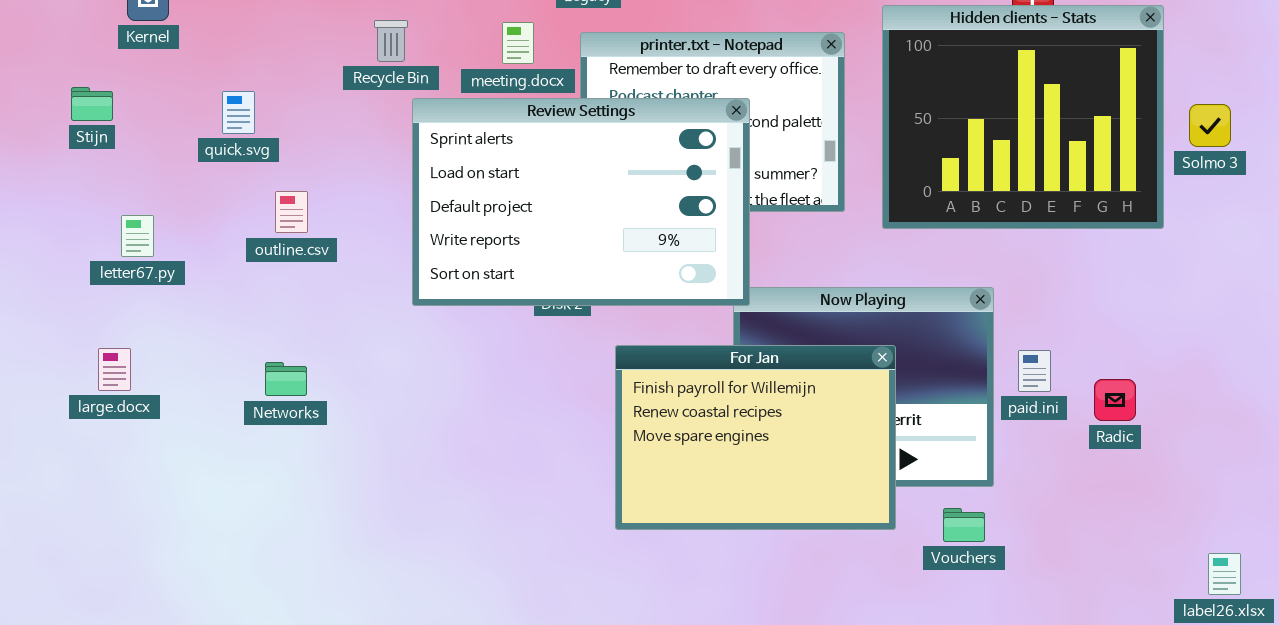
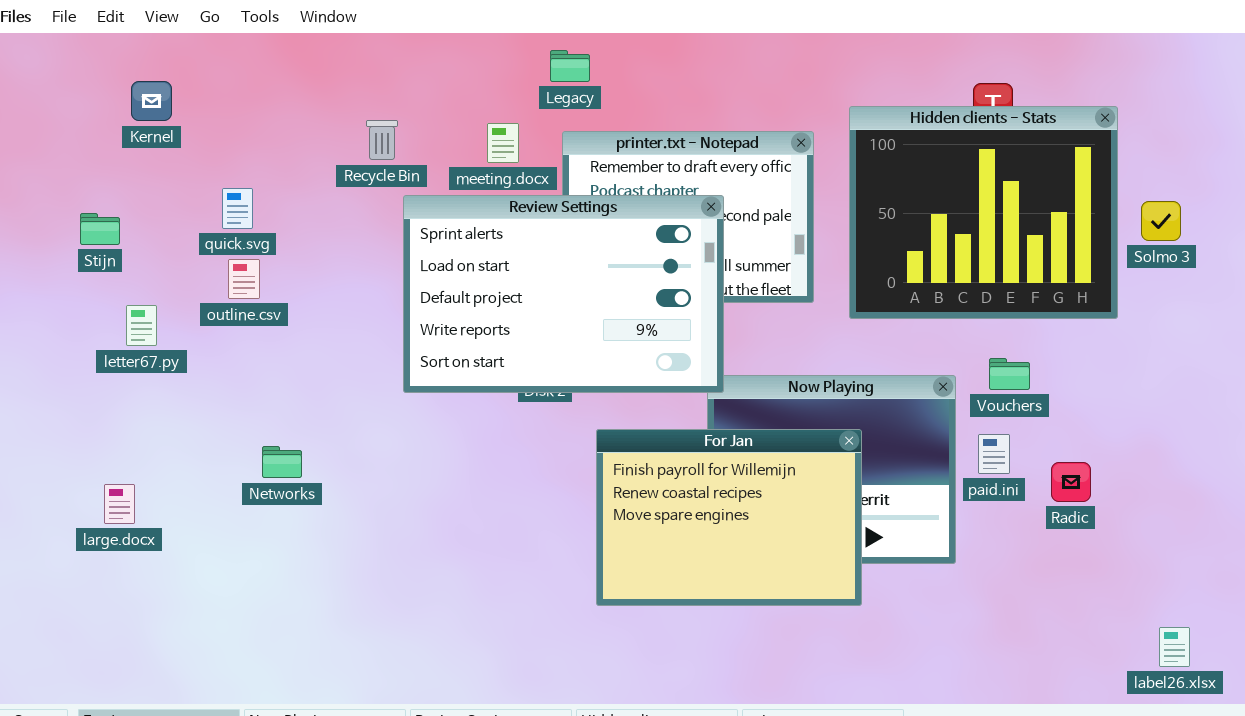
Stijn: [71,87,113,121] -> [80,213,120,245], moved
outline.csv: [275,191,308,233] -> [228,259,260,299], moved
large.docx: [98,348,131,391] -> [104,484,135,524], moved
Vouchers: [943,508,985,542] -> [989,358,1030,390], moved

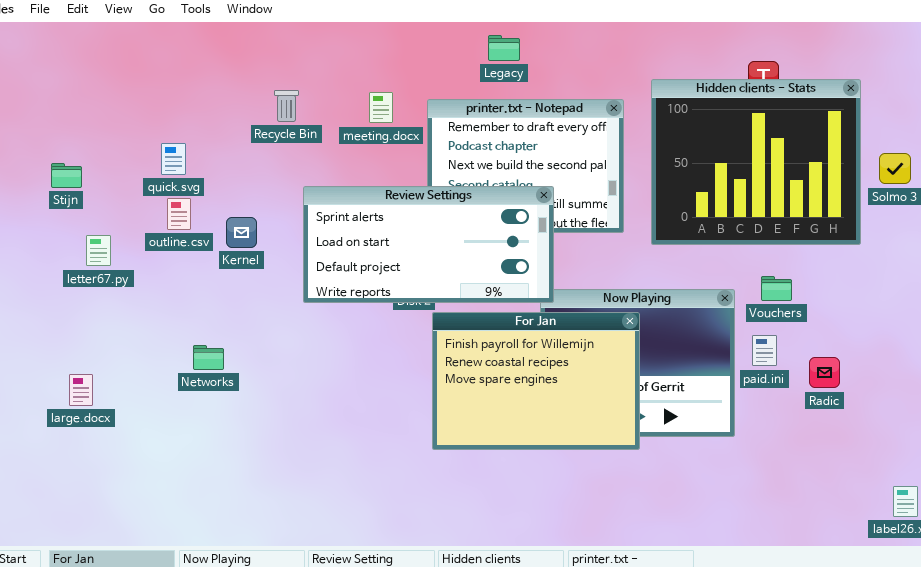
Legacy: [550,50,590,82] -> [488,35,520,61], moved
Kernel: [131,81,172,121] -> [226,217,257,248], moved
Review Settings: [403,195,724,393] -> [303,186,554,303], resized
For Jan: [596,429,862,606] -> [432,312,640,450], moved

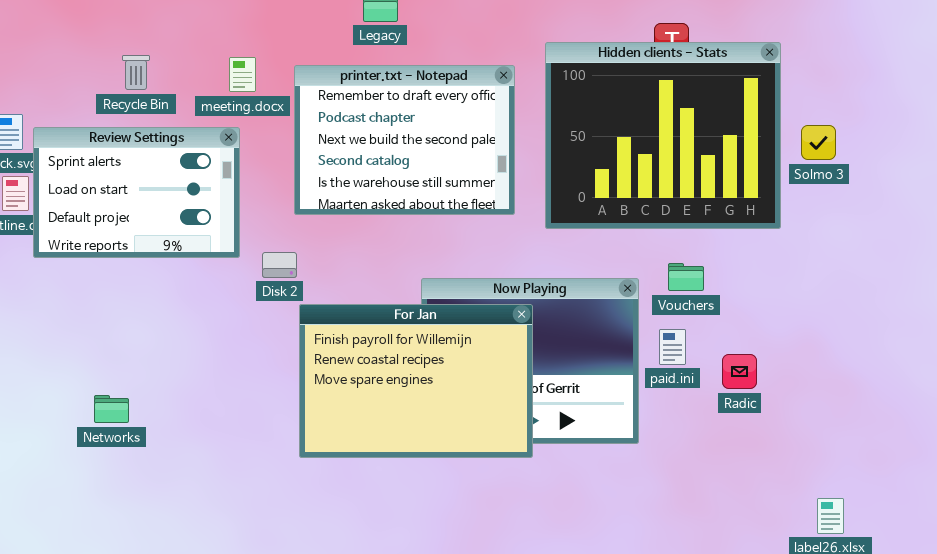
Review Settings: [303,186,554,303] -> [33,127,240,258], moved, resized
Networks: [193,345,224,370] -> [94,395,129,423], moved

